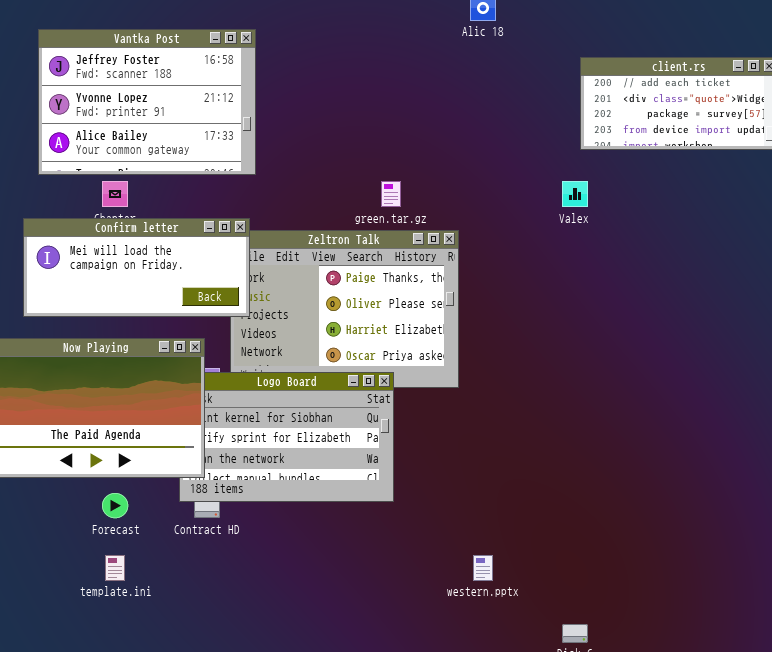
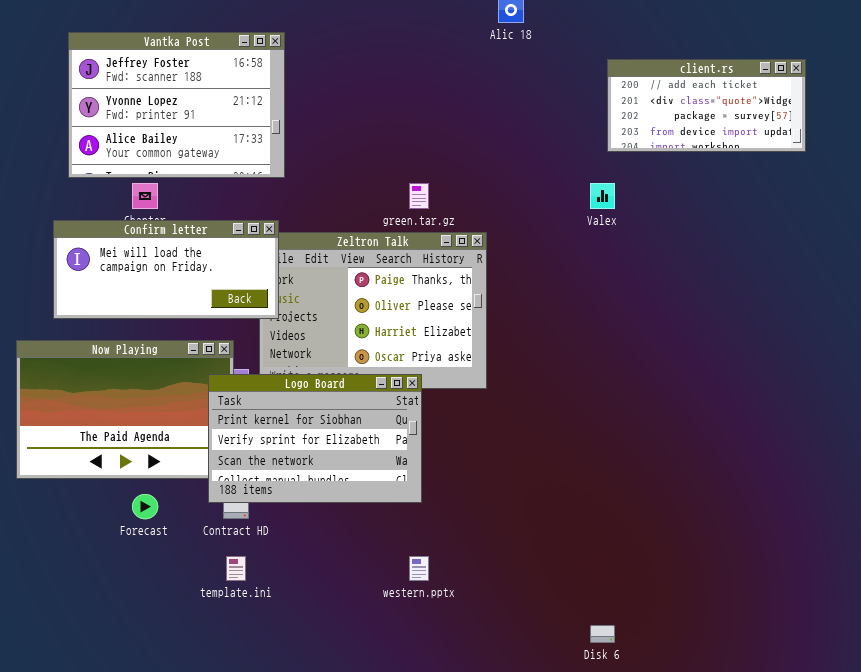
Logo Board: [179,372,394,502] -> [208,374,422,503], raised
template.ini: [105,555,125,581] -> [226,556,246,581], moved
western.pptx: [473,555,493,581] -> [409,556,429,581], moved

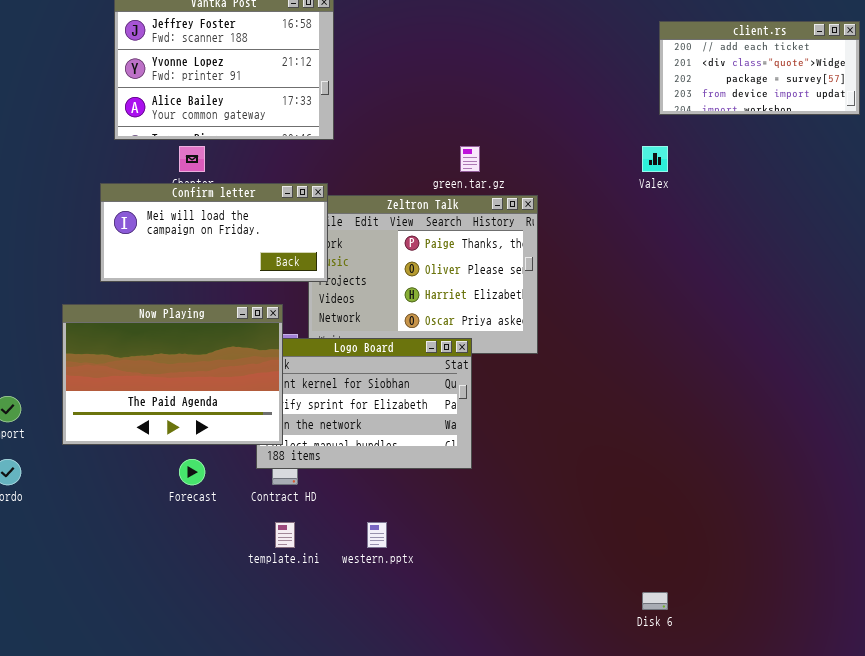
Now Playing: [16,340,234,479] -> [62,304,283,445], raised
western.pptx: [409,556,429,581] -> [367,522,387,548], moved

